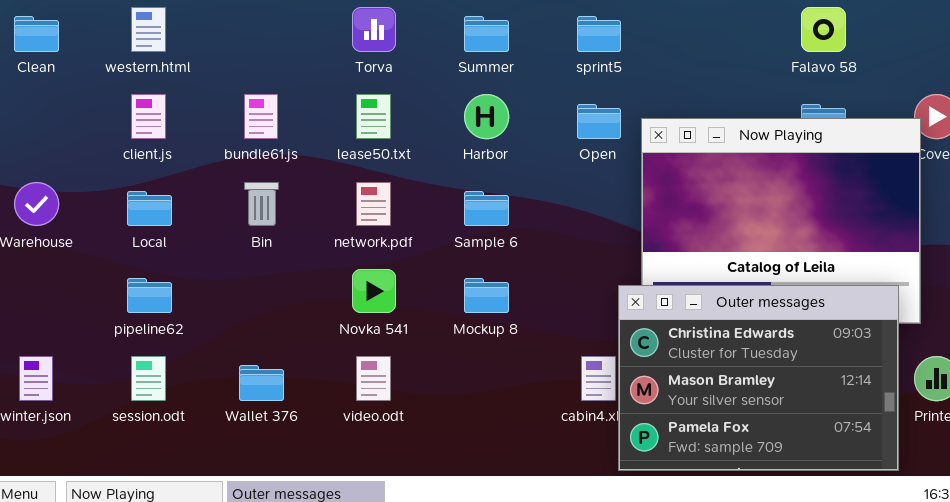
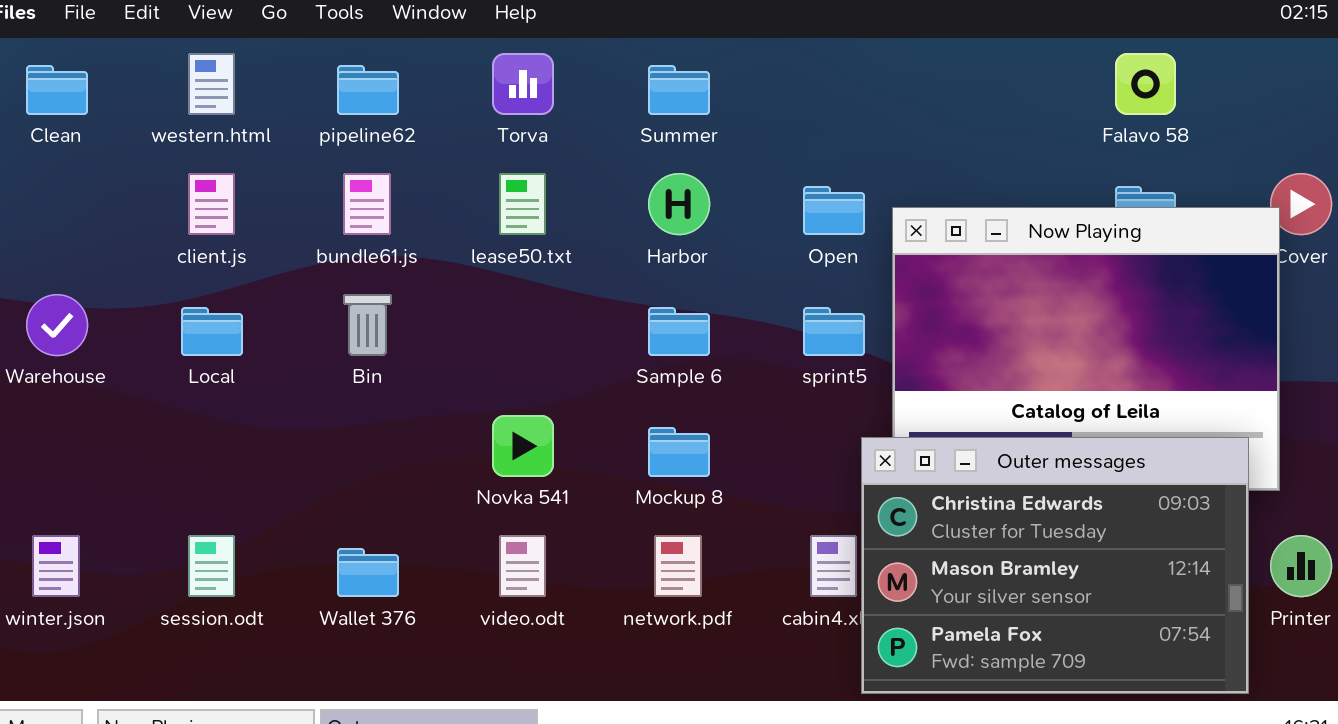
sprint5: [577,16,621,52] -> [803,307,865,356], moved
network.pdf: [356,182,391,226] -> [654,535,702,597], moved
pipeline62: [127,278,172,313] -> [337,65,399,115], moved

